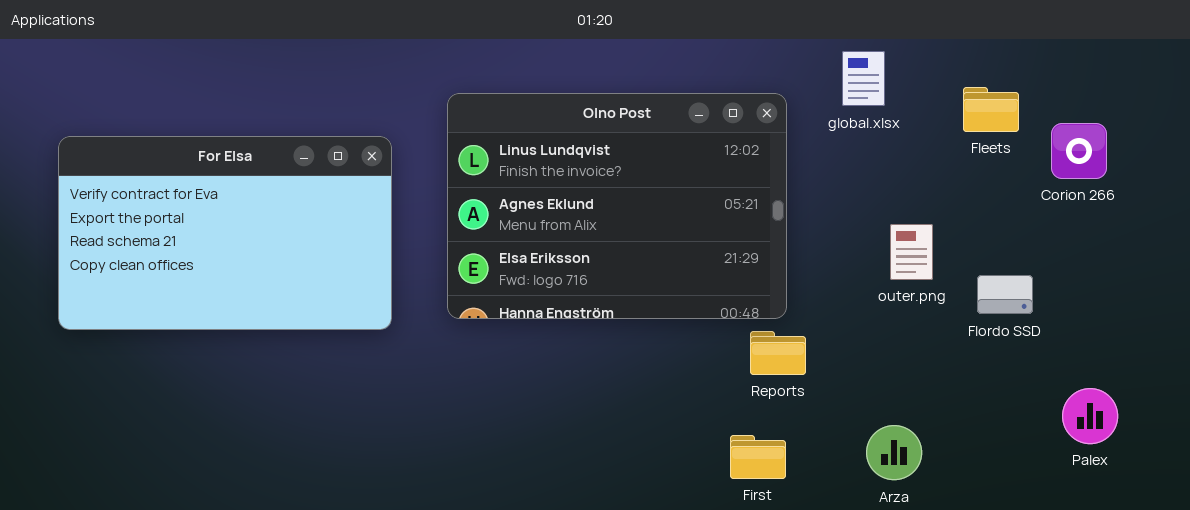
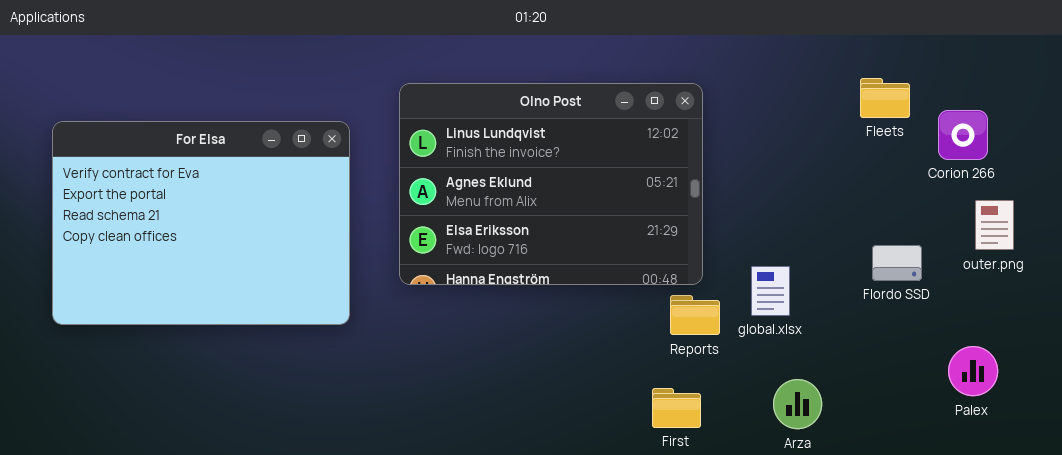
global.xlsx: [842,51,885,106] -> [751,266,790,316], moved
For Elsa: [58,136,392,330] -> [52,121,350,325], resized
outer.png: [890,224,933,280] -> [975,200,1014,250], moved

